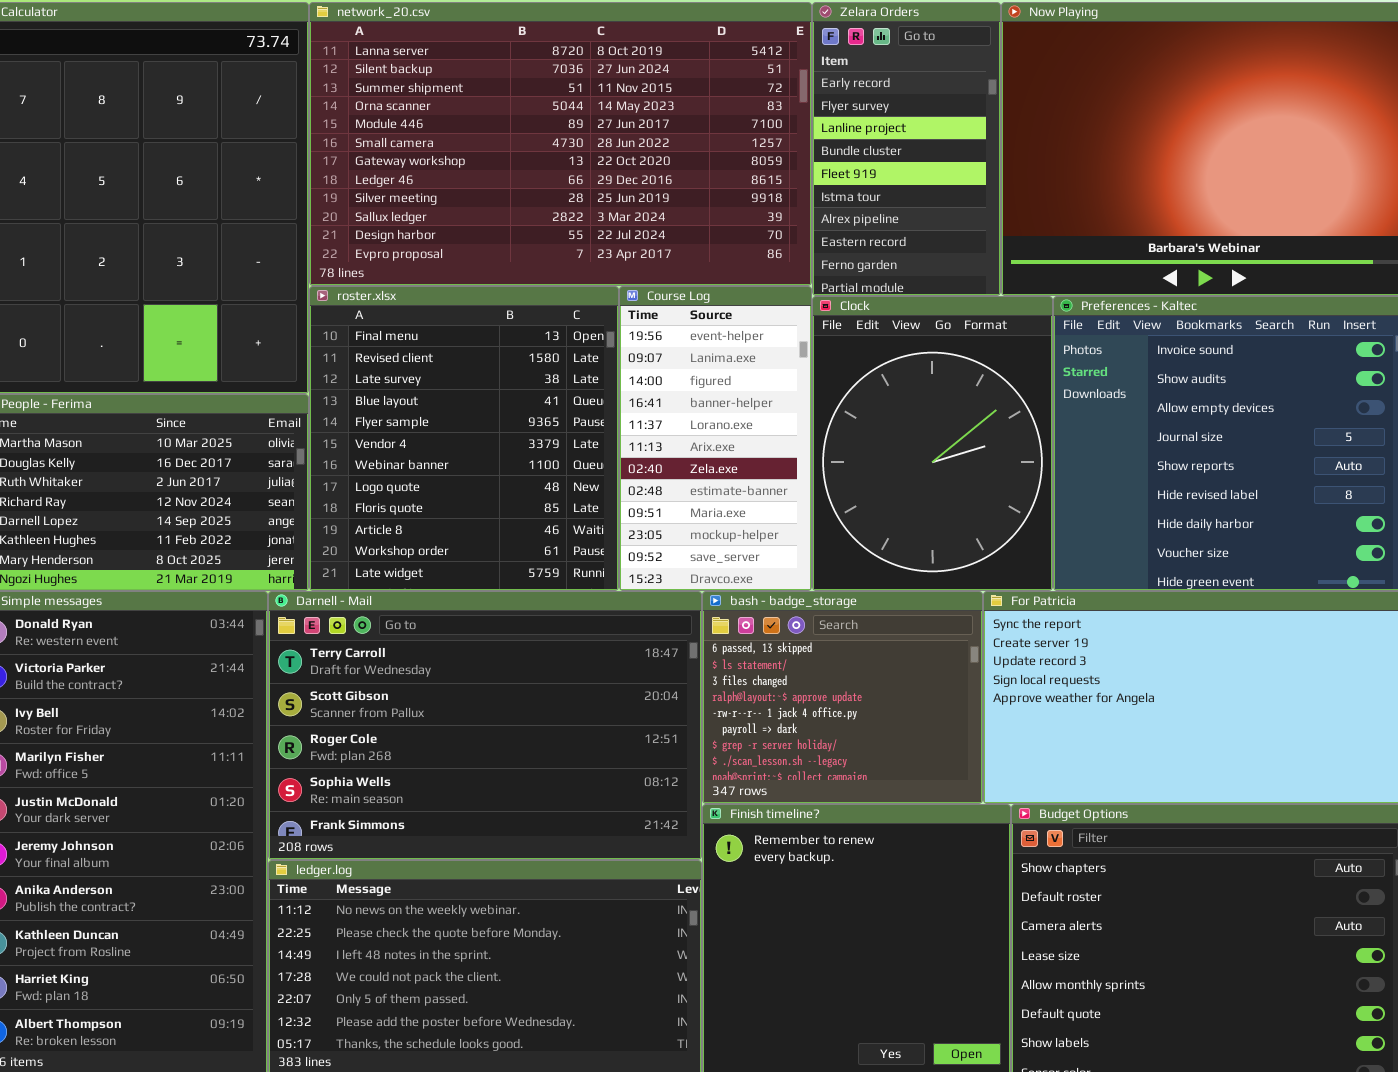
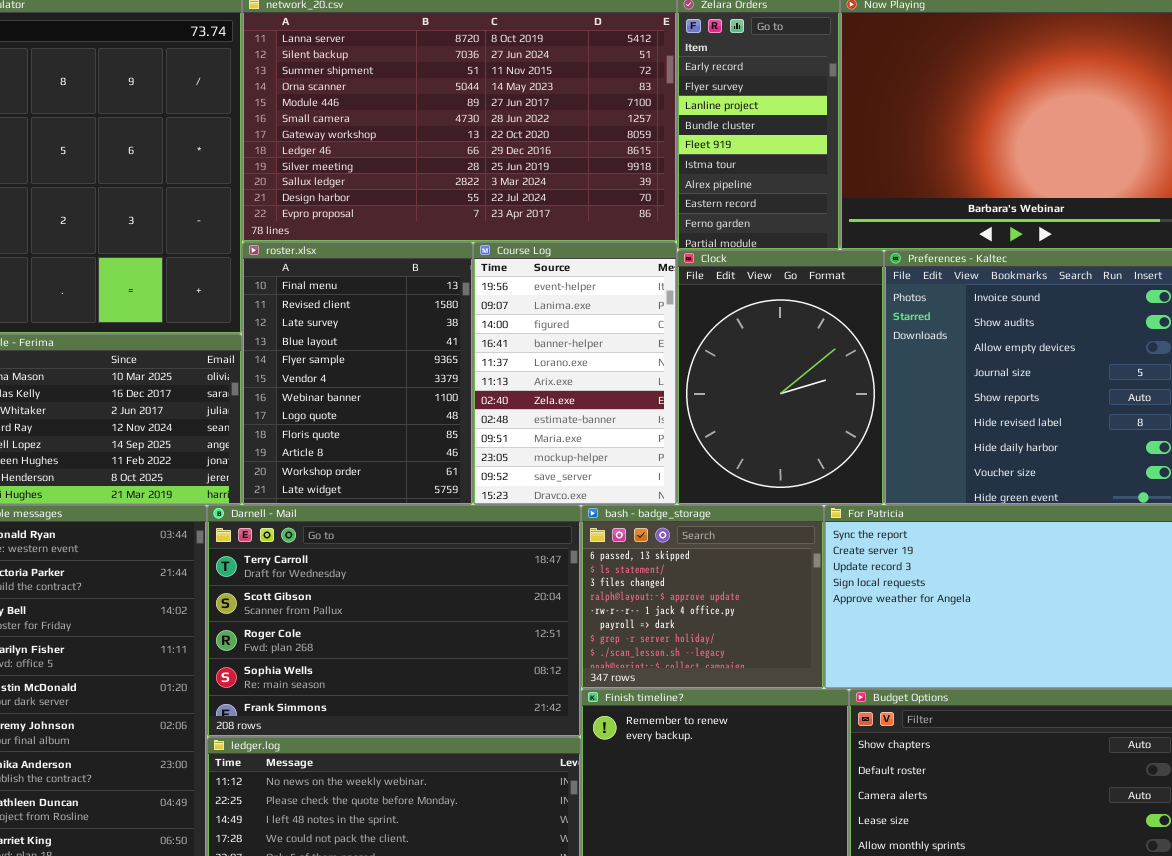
roster.xlsx: [309,286,619,591] -> [242,242,473,505], resized
Course Log: [619,286,812,591] -> [473,242,677,505], resized

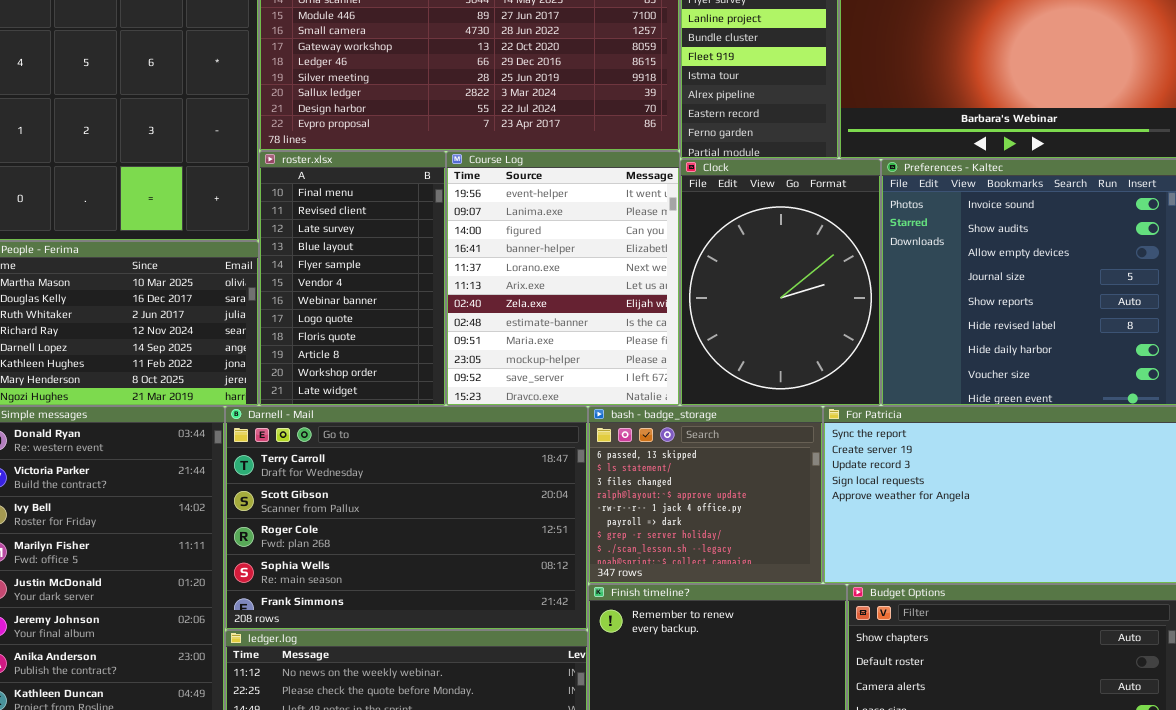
roster.xlsx: [242,242,473,505] -> [259,151,446,406], resized
Course Log: [473,242,677,505] -> [446,151,680,406], resized

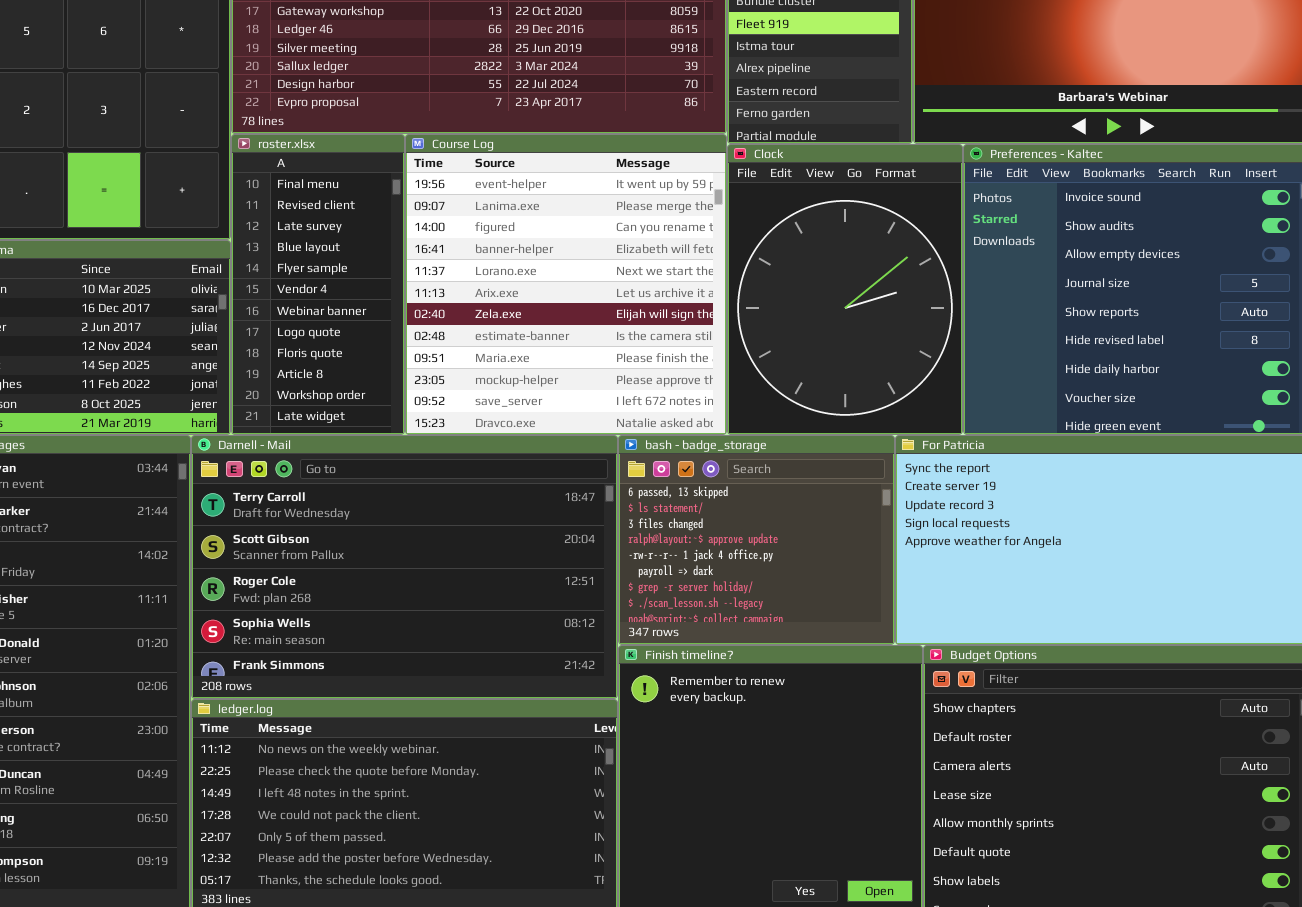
roster.xlsx: [259,151,446,406] -> [231,134,405,435], resized
Course Log: [446,151,680,406] -> [405,134,727,435], resized

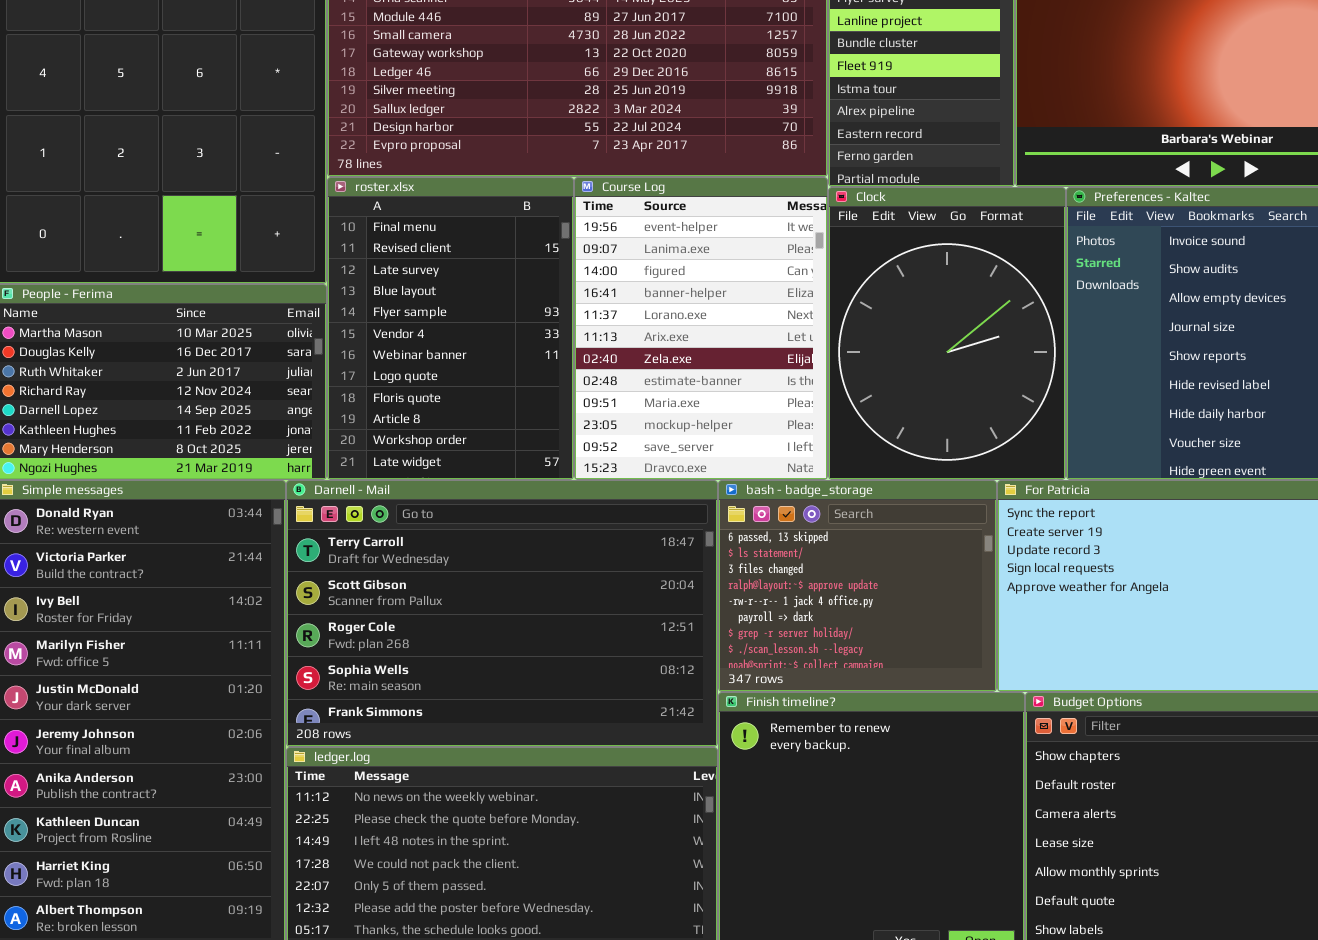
roster.xlsx: [231,134,405,435] -> [327,177,574,480], resized
Course Log: [405,134,727,435] -> [574,177,828,480], resized

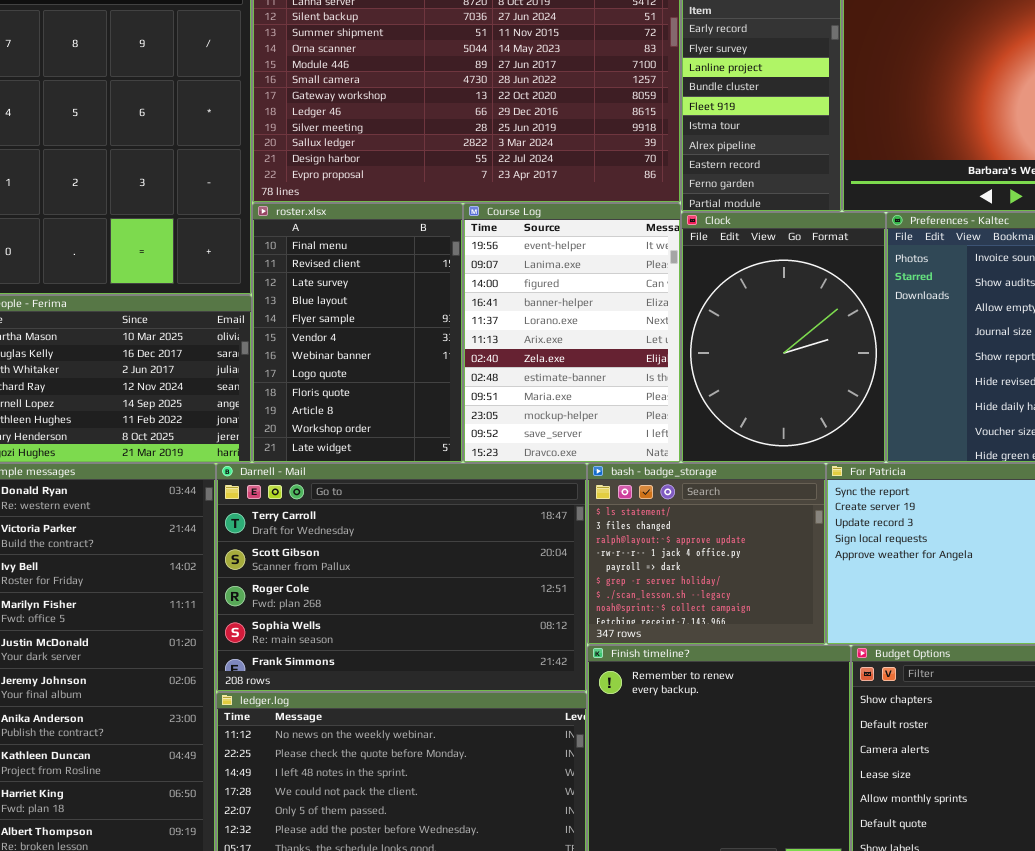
bash - badge_storage: [718,480,997,692] -> [587,463,826,645], scrolled down 1 row

